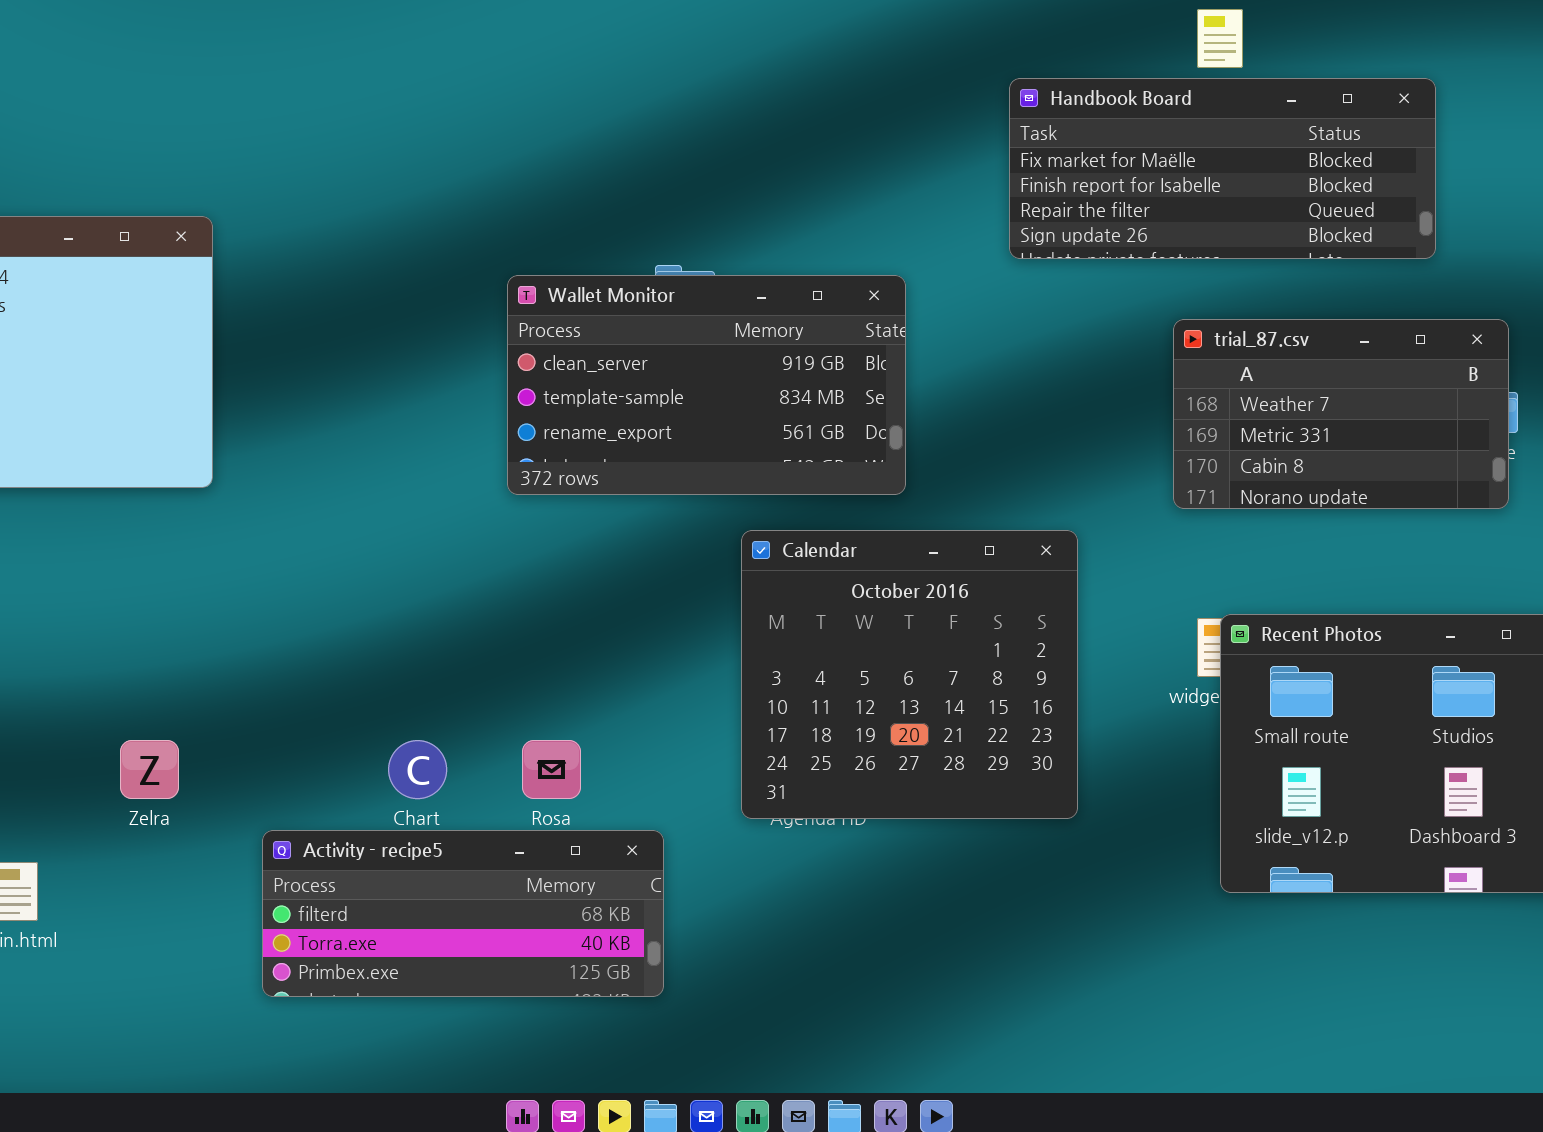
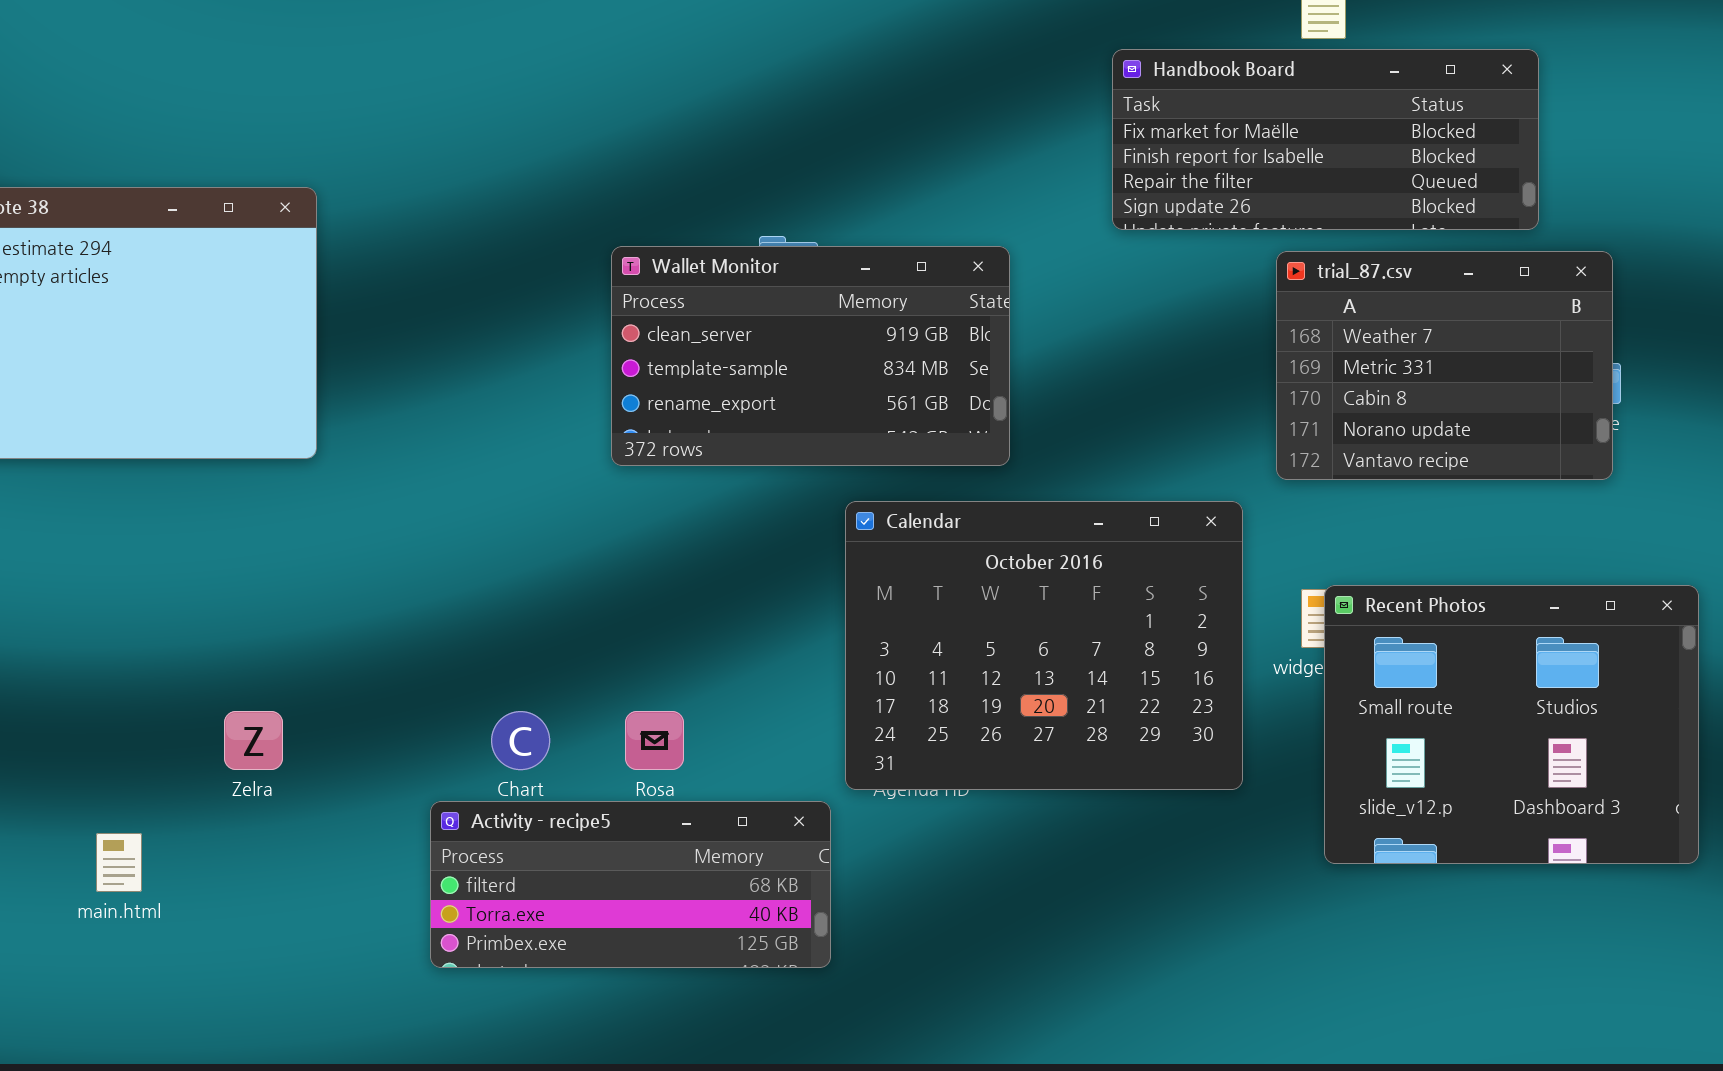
trial_87.csv: [1173,319,1509,509] -> [1276,251,1613,480], resized
Calendar: [741,530,1078,819] -> [845,501,1243,790], resized
Activity - recipe5: [262,830,664,997] -> [430,801,831,968], moved

